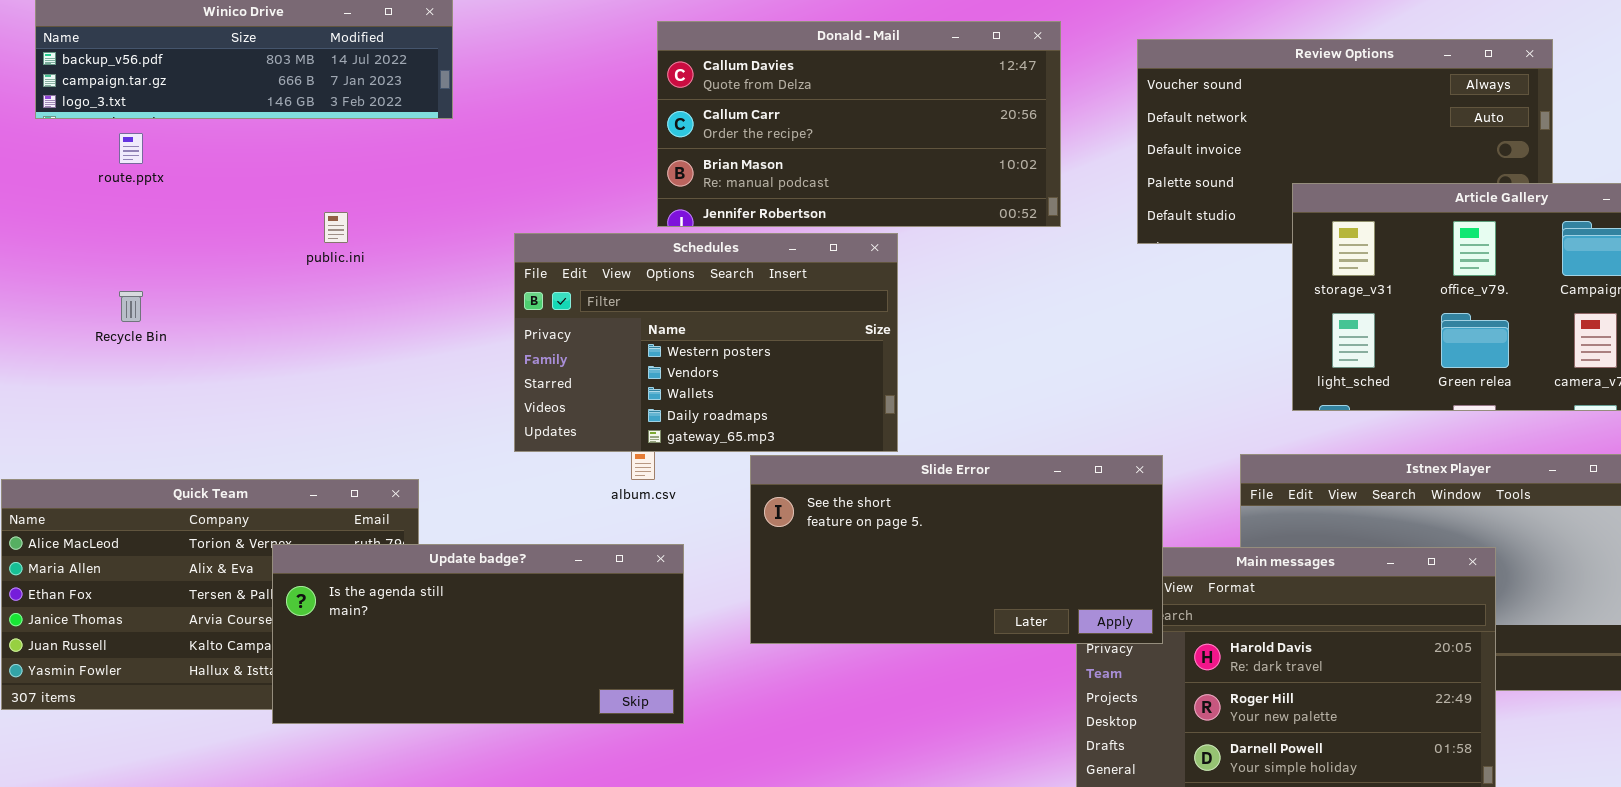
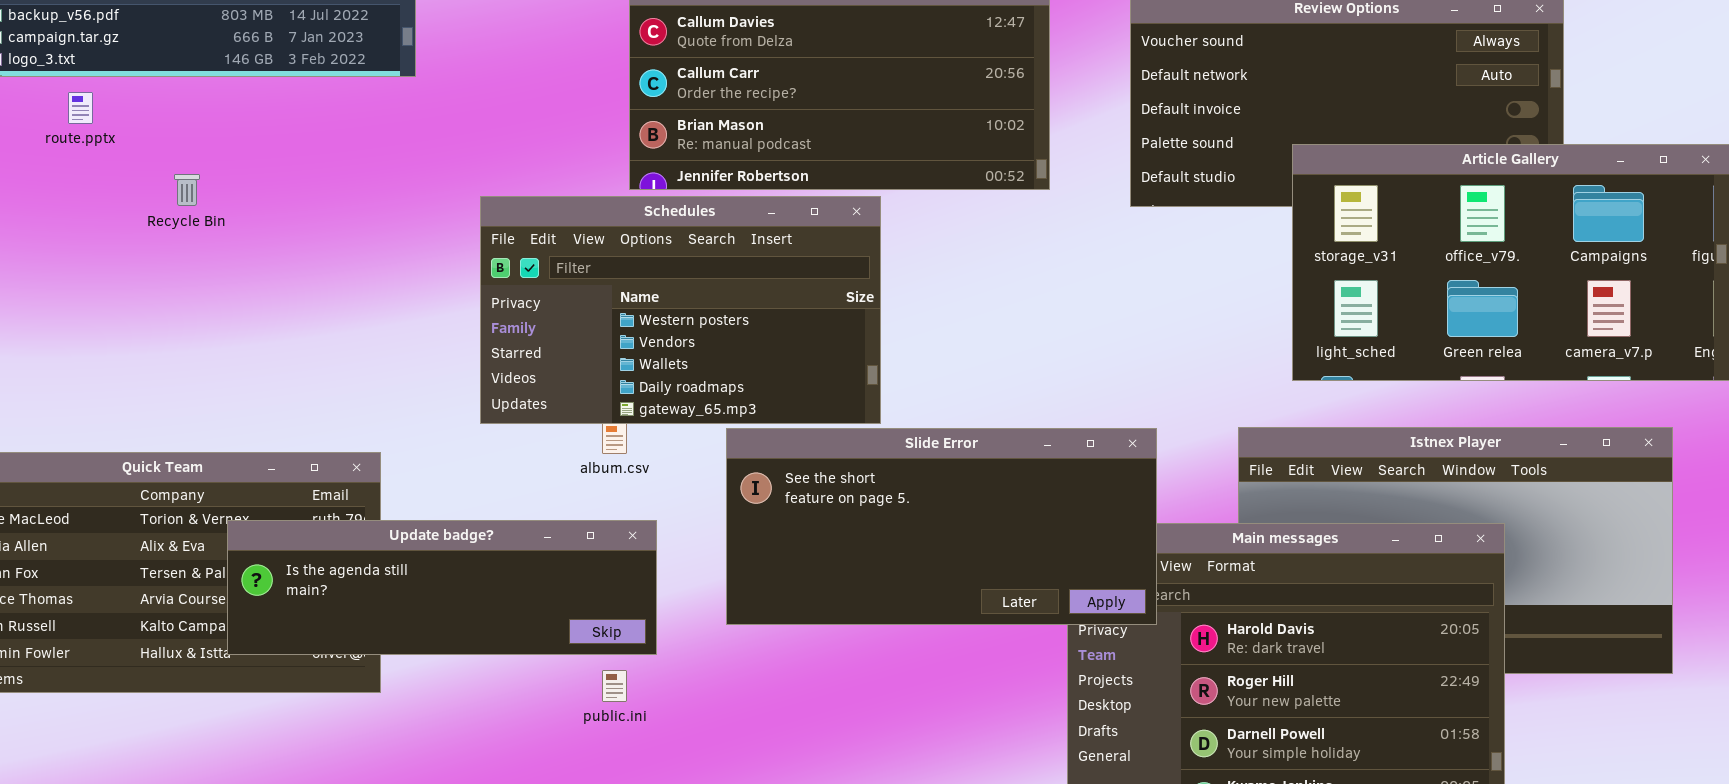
public.ini: [324,212,348,243] -> [602,670,627,702], moved
Recycle Bin: [119,291,143,322] -> [174,174,200,206], moved
Update badge?: [272,544,684,724] -> [227,520,657,655], resized

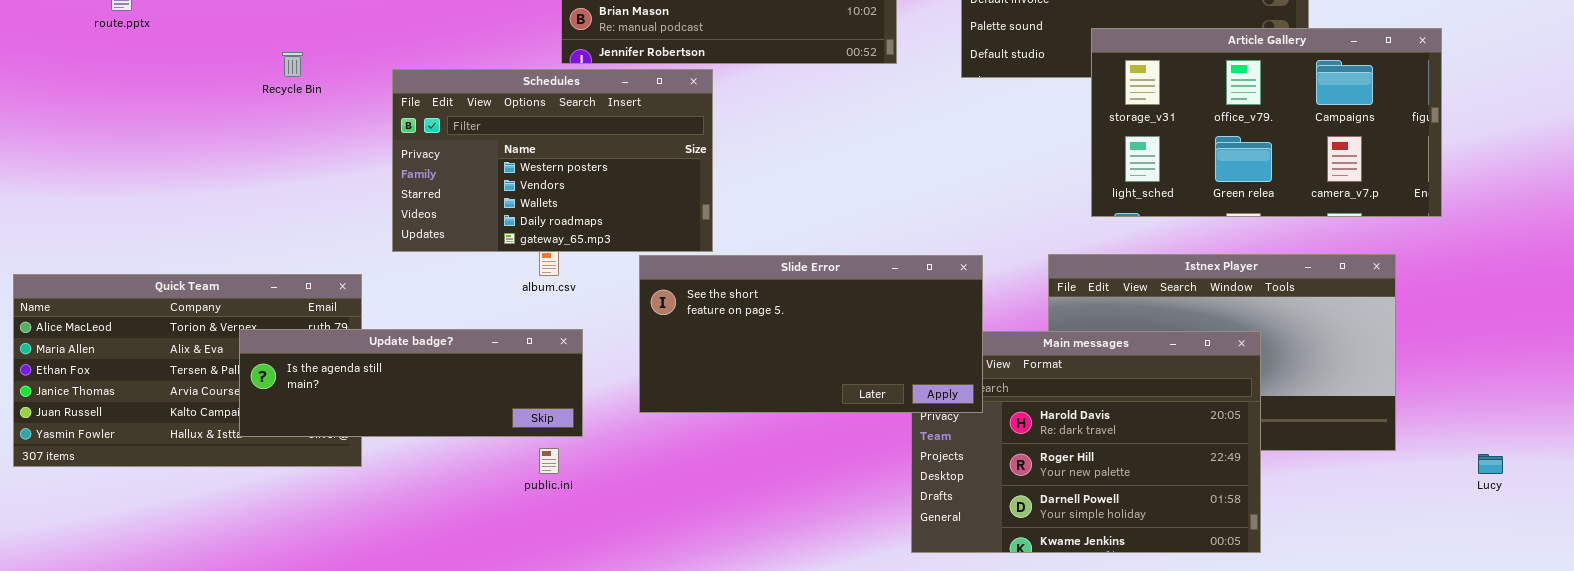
Recycle Bin: [174,174,200,206] -> [282,52,303,77], moved
Schedules: [480,196,881,424] -> [392,69,713,252], moved

